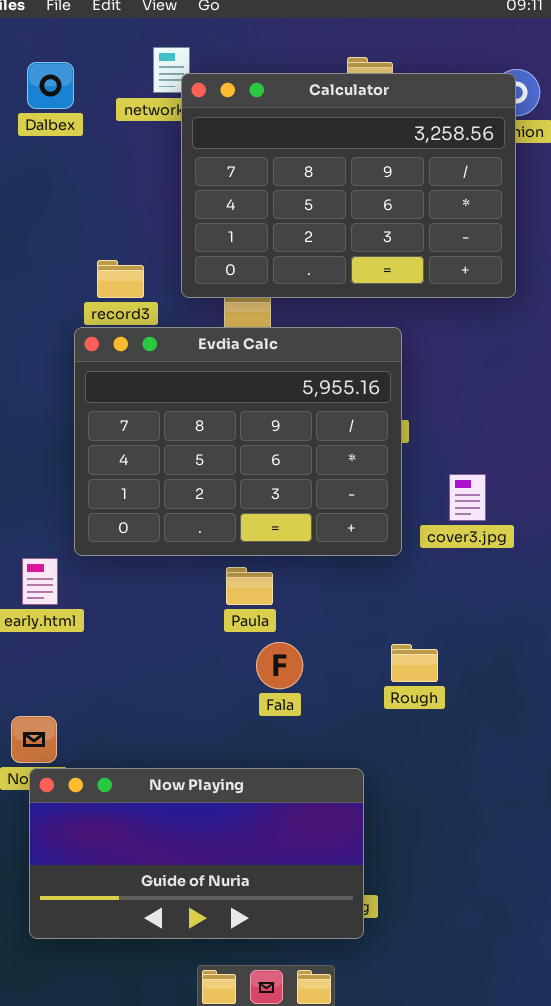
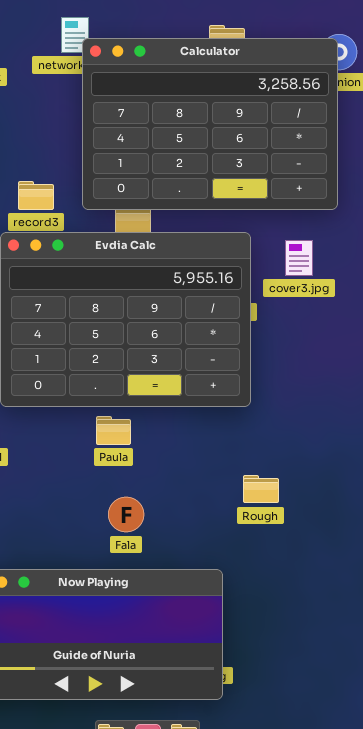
cover3.jpg: [449,474,486,521] -> [285,240,313,276], moved
Paula: [226,567,273,605] -> [96,416,131,445], moved
Fala: [256,642,303,689] -> [108,497,144,532], moved

